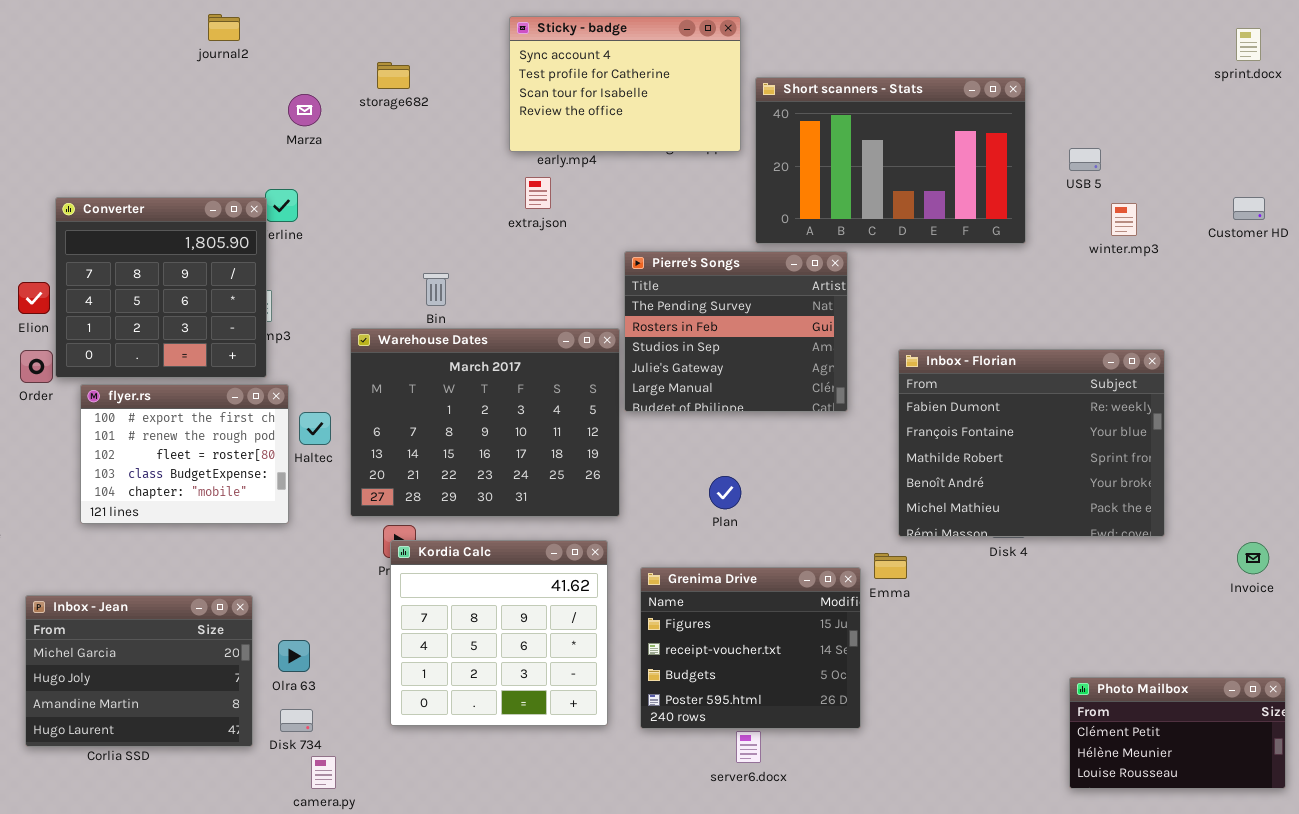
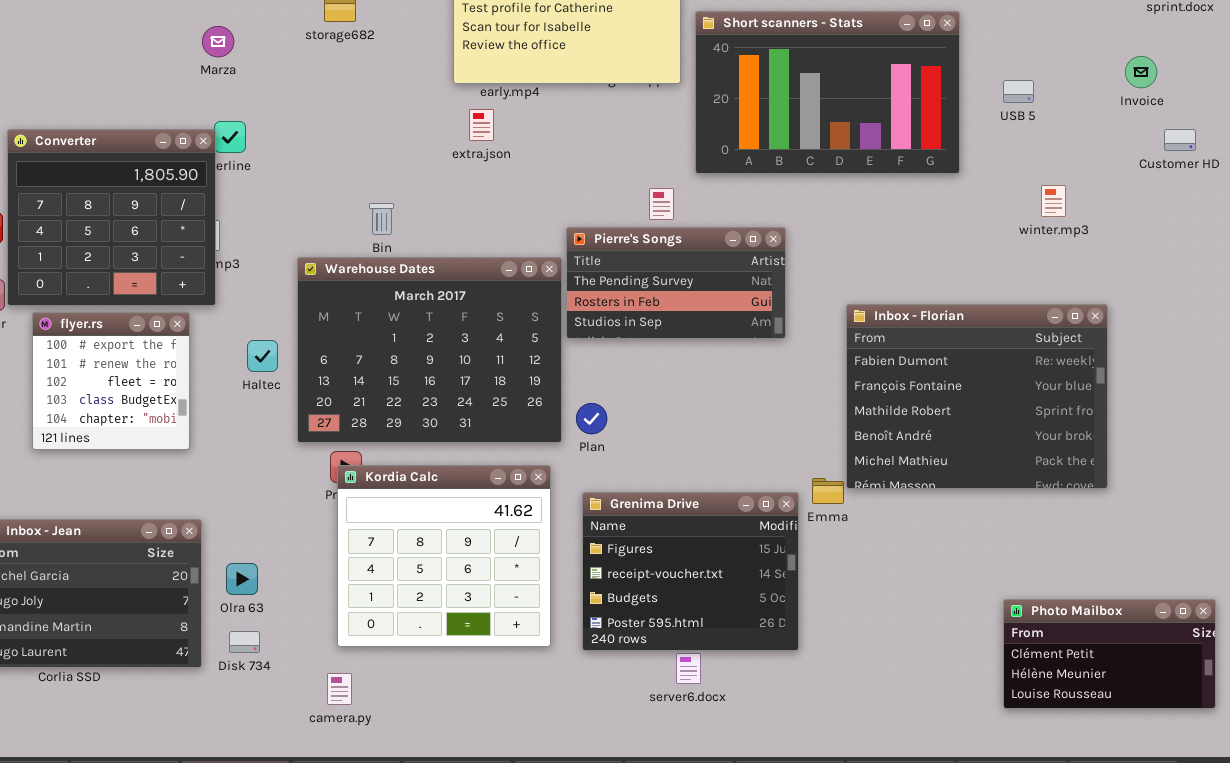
Marza: [288,94,321,126] -> [202,26,234,57], moved
winter.mp3: [1111,203,1137,236] -> [1041,185,1066,217], moved
Pierre's Songs: [624,251,848,412] -> [566,227,786,339], resized
Inbox - Florian: [898,349,1165,537] -> [846,304,1108,489], moved
flyer.rs: [80,384,289,524] -> [32,312,190,450], resized
Plan: [709,476,741,509] -> [576,403,607,434], moved
Invoice: [1237,542,1269,574] -> [1125,56,1157,88], moved
camera.py: [311,756,336,789] -> [327,673,352,705], moved

